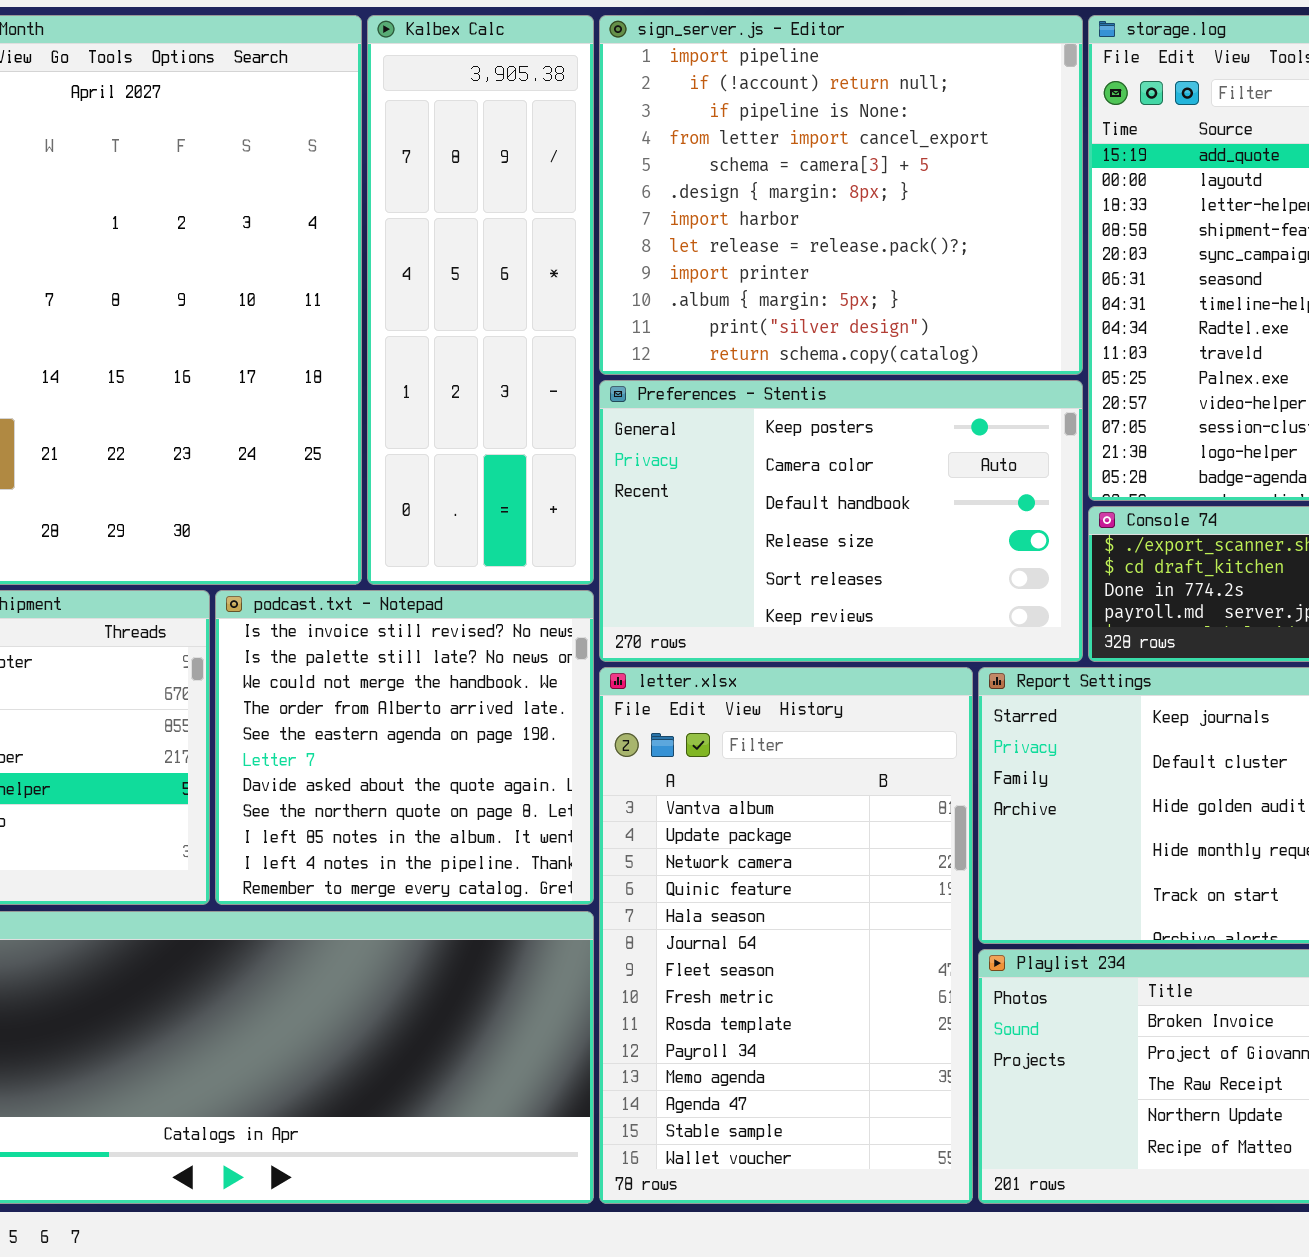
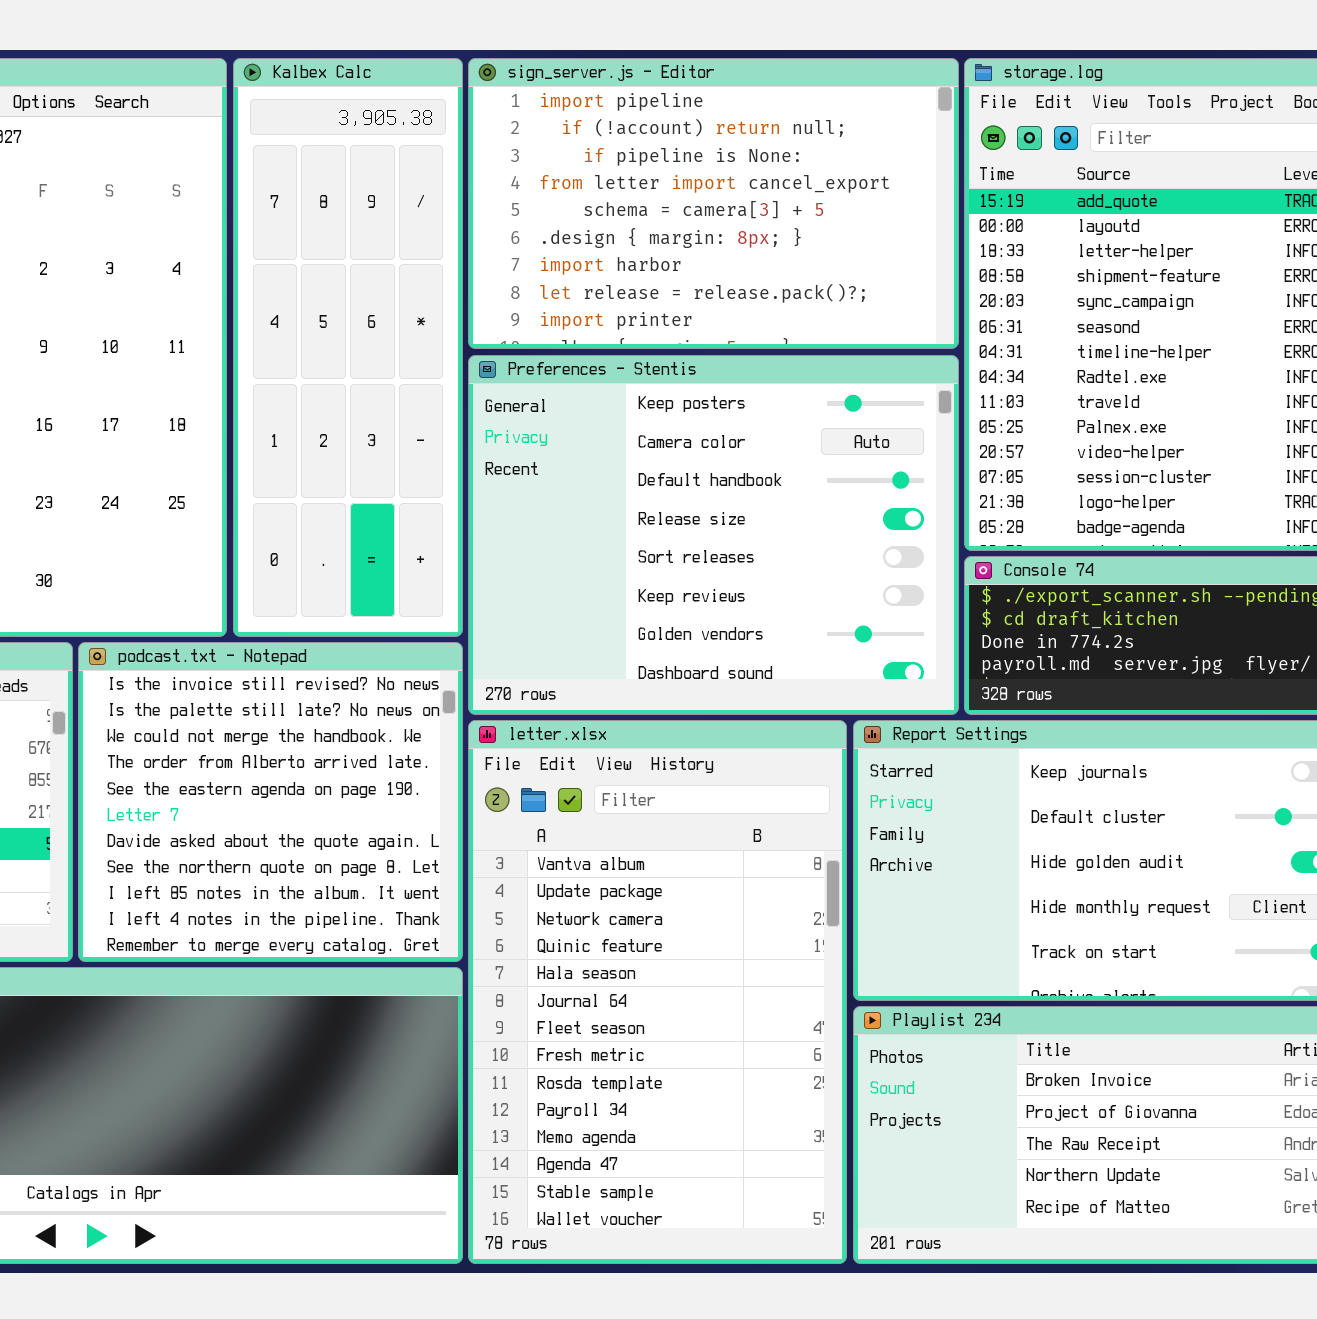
sign_server.js - Editor: [599,15,1083,375] -> [468,58,959,349], resized
Preferences - Stentis: [599,380,1083,662] -> [468,355,959,715], resized

